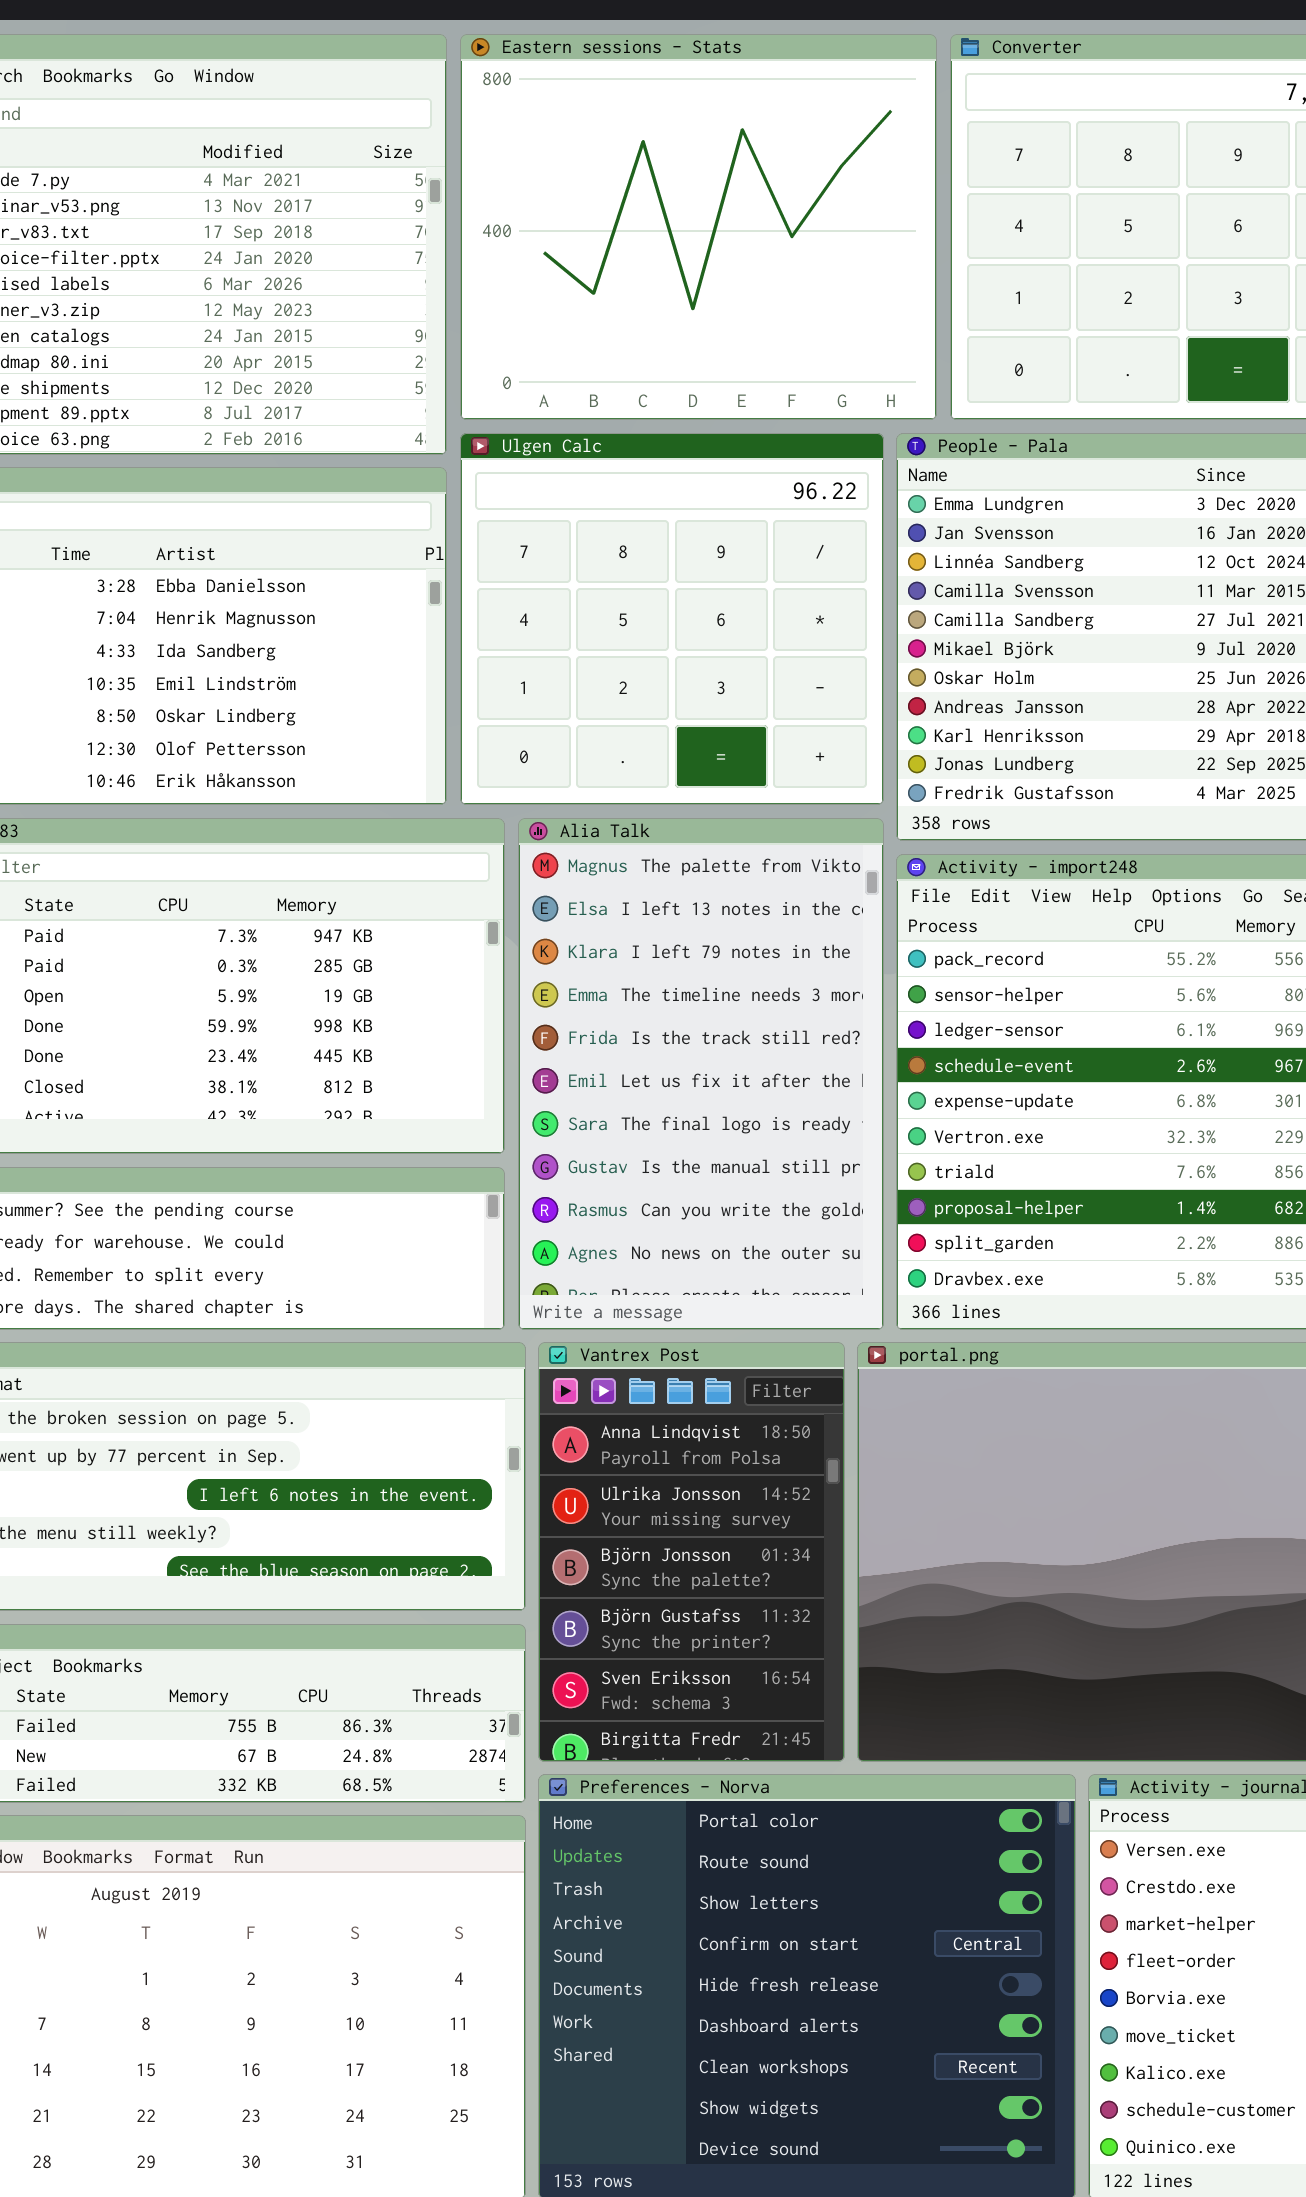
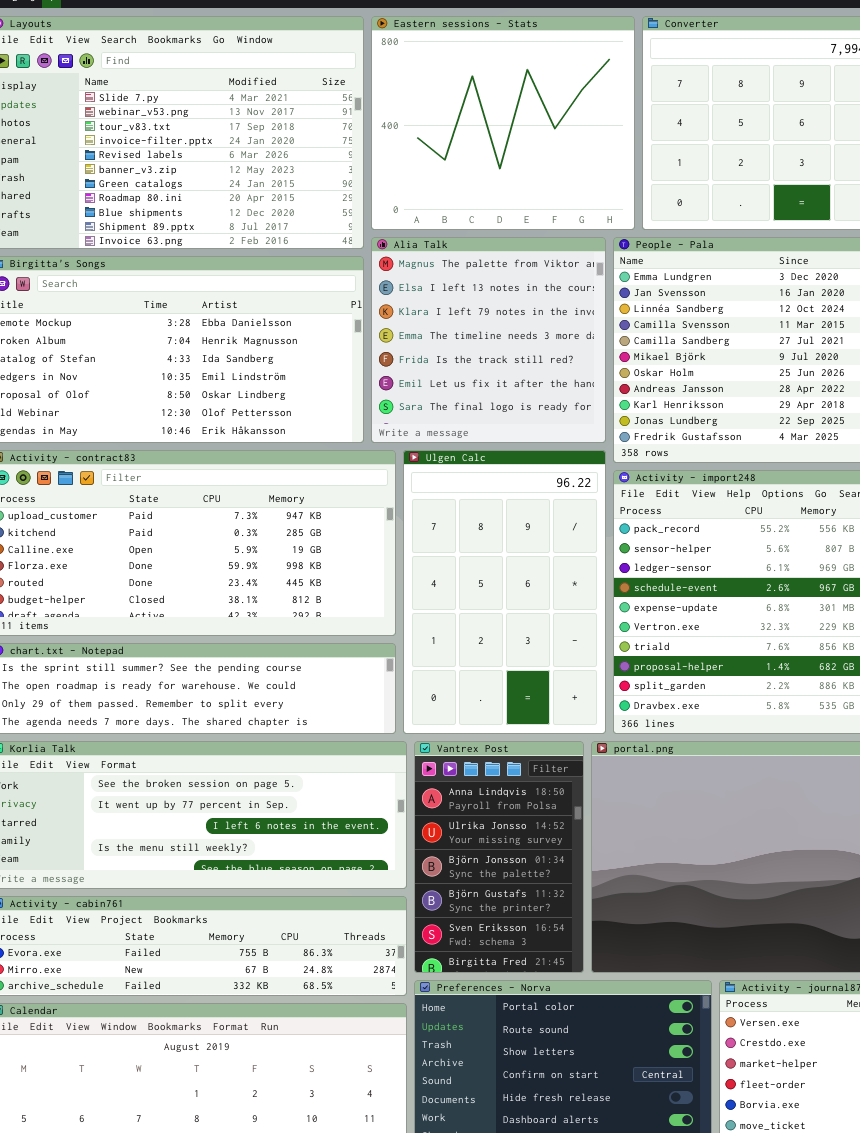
Ulgen Calc: [460,433,884,805] -> [403,450,606,734], moved, resized
Alia Talk: [518,818,884,1330] -> [371,237,606,443], moved, resized

